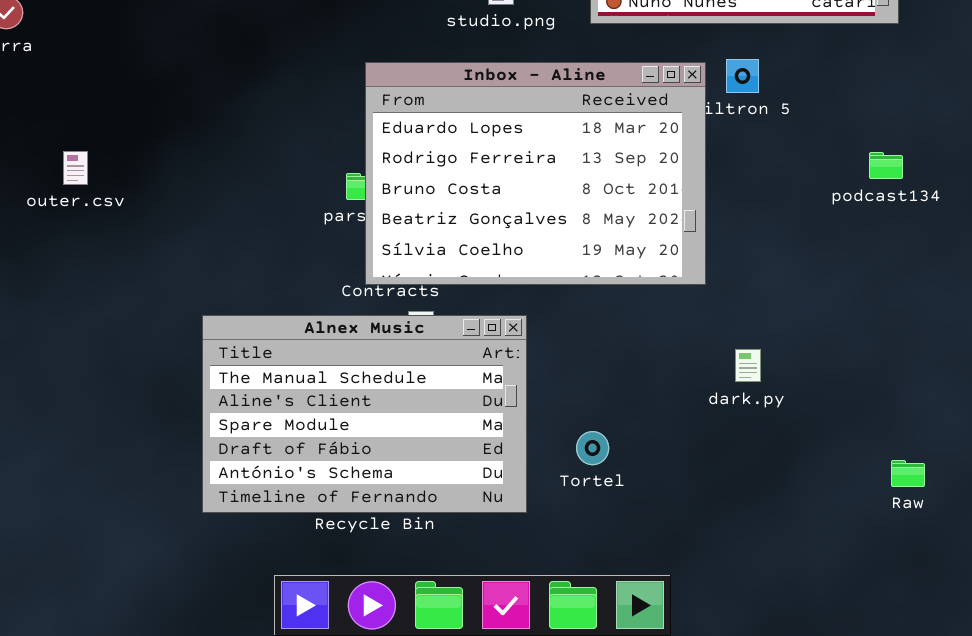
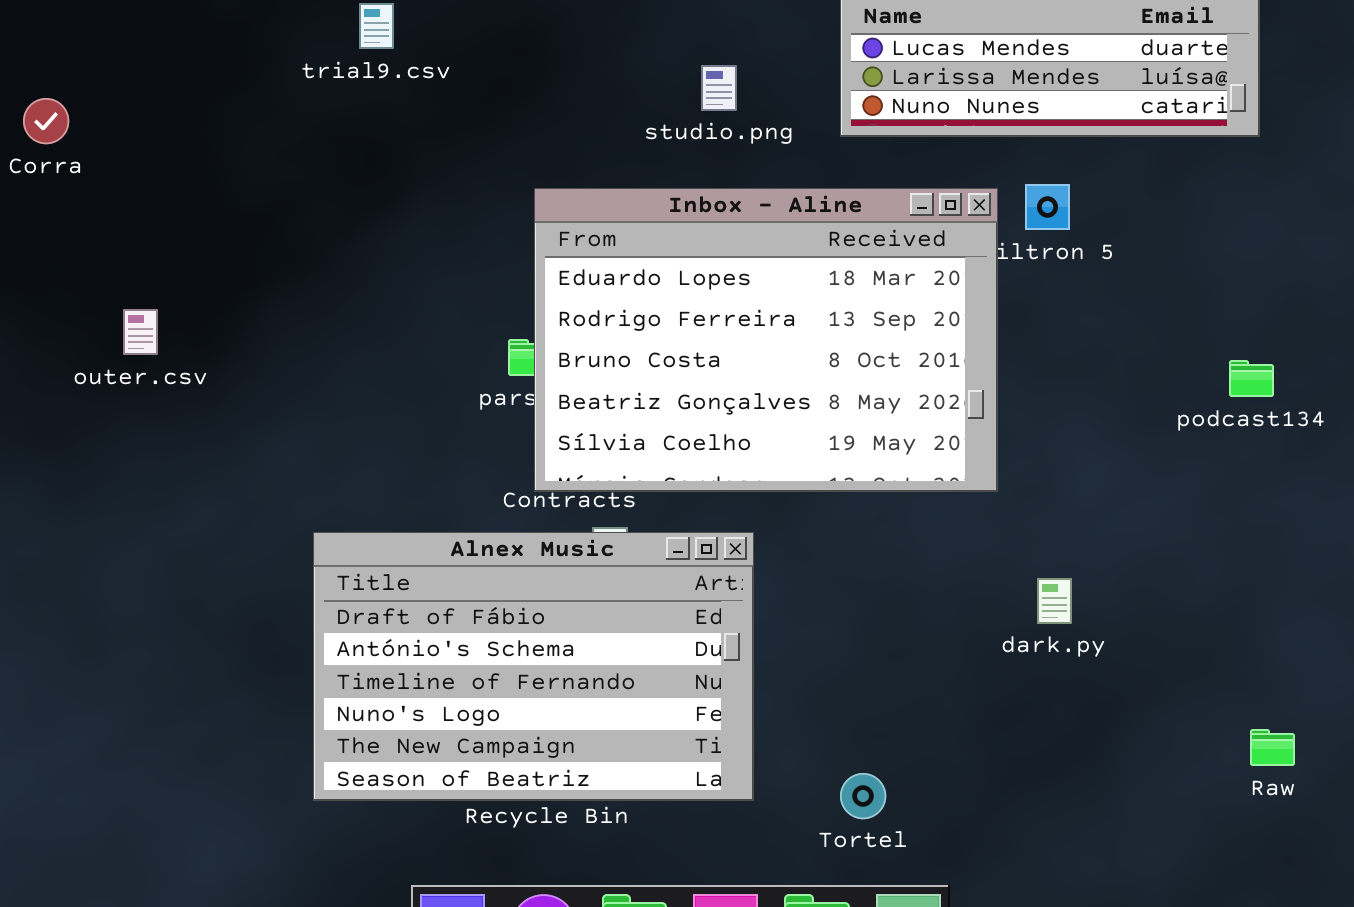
podcast134: [869,152,903,179] -> [1229,360,1274,397], moved
Alnex Music: [202,315,527,513] -> [313,532,754,801], scrolled down 3 rows
Tortel: [576,431,609,465] -> [840,773,886,819], moved

